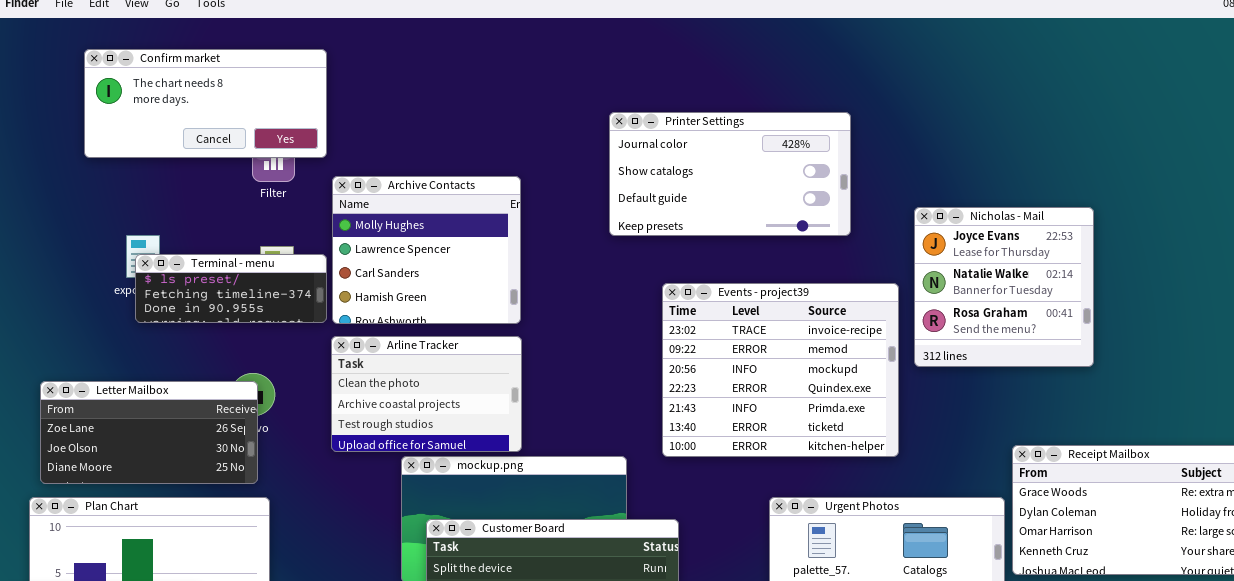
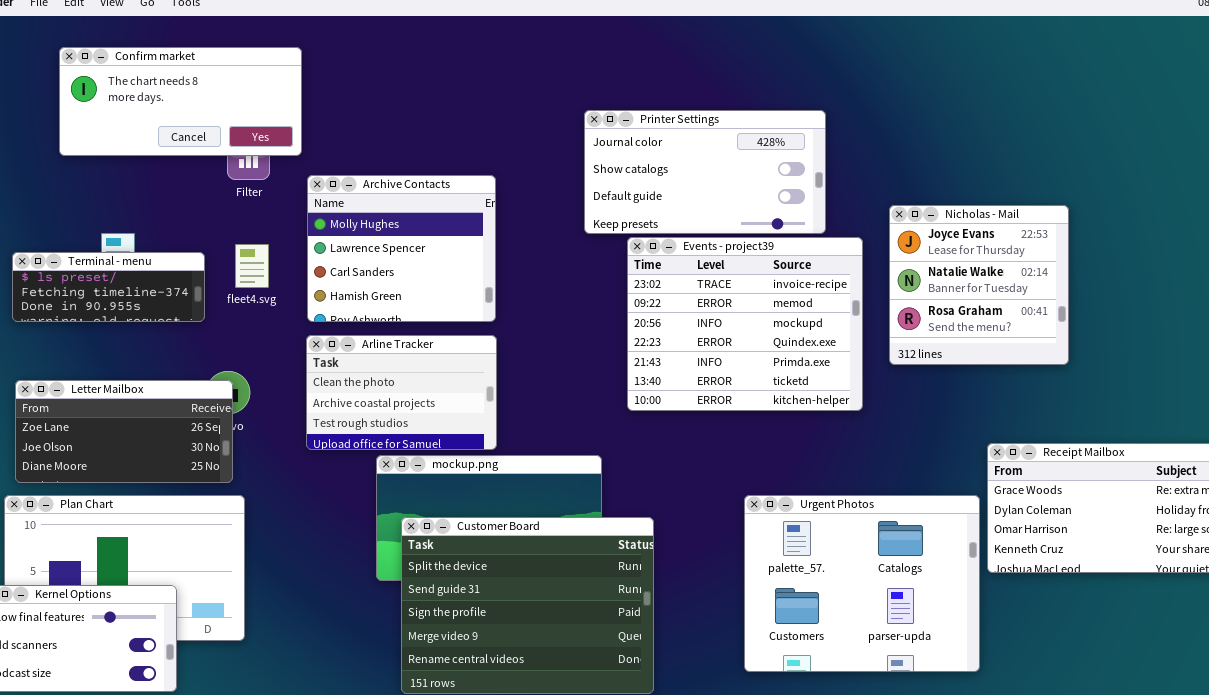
Terminal - menu: [135,254,327,323] -> [12,252,205,322], moved
Events - project39: [662,283,899,457] -> [627,237,863,411], moved

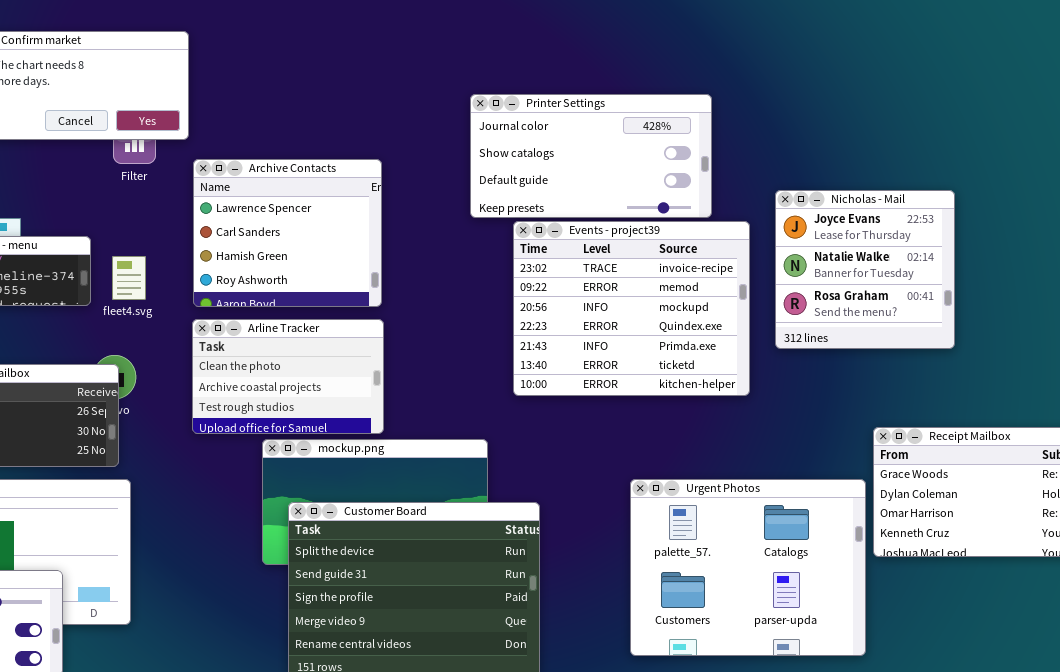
Archive Contacts: [307,175,496,322] -> [193,159,382,307], scrolled down 1 row
fleet4.svg: [235,244,269,288] -> [112,256,146,300], moved

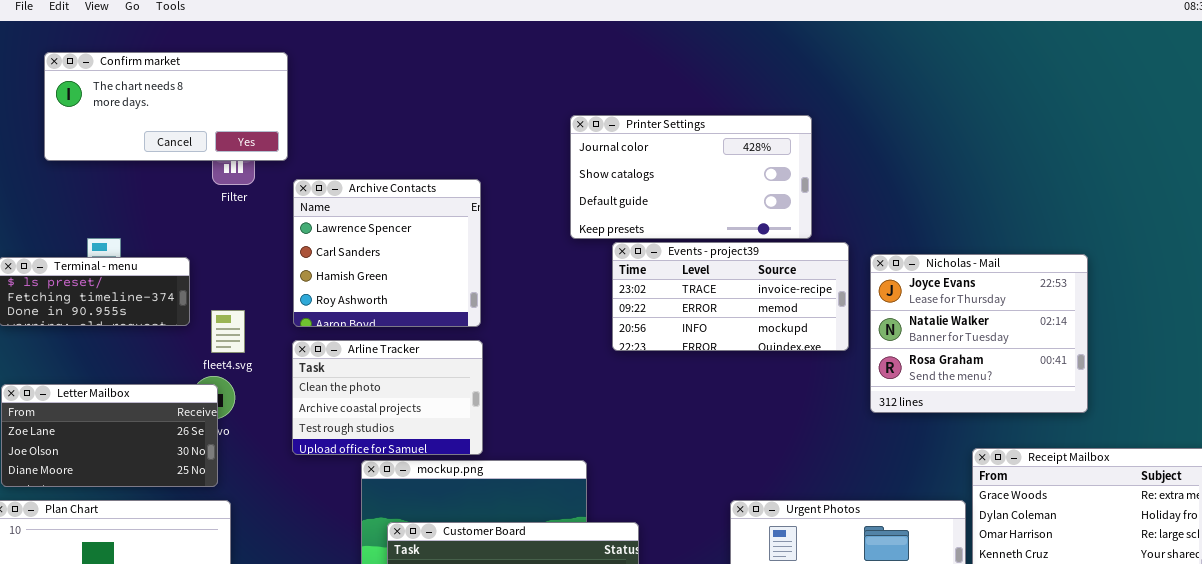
Nicholas - Mail: [775,190,955,349] -> [870,254,1088,413], moved, resized
Events - project39: [513,221,750,396] -> [612,242,849,351], resized
fleet4.svg: [112,256,146,300] -> [211,310,245,353], moved

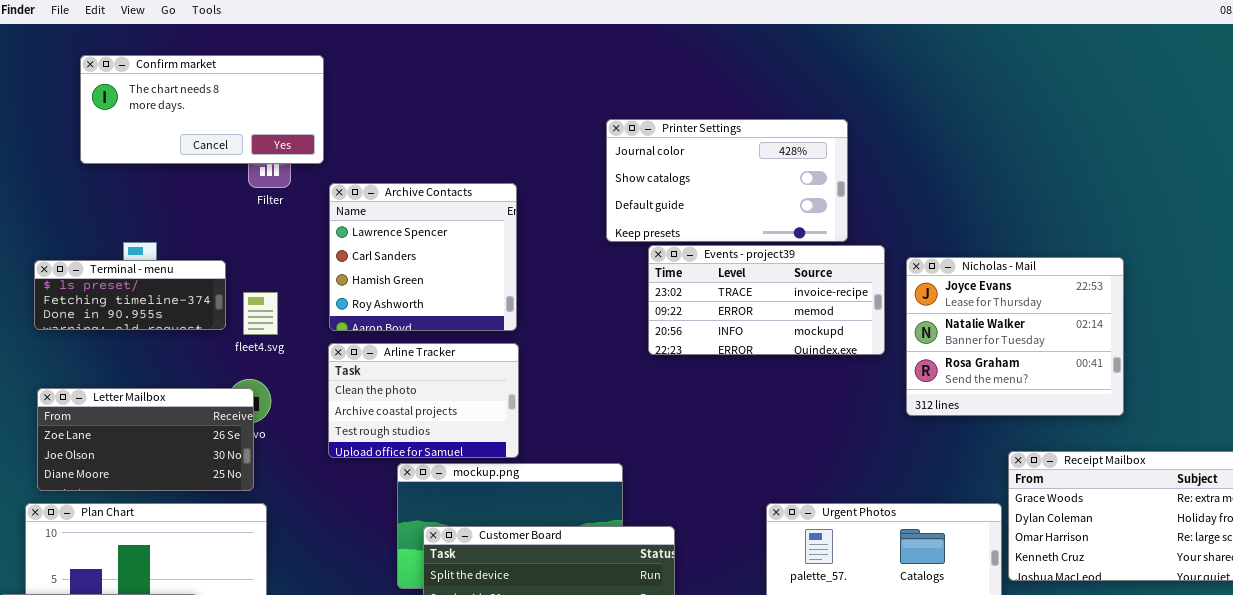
fleet4.svg: [211,310,245,353] -> [243,292,278,335], moved

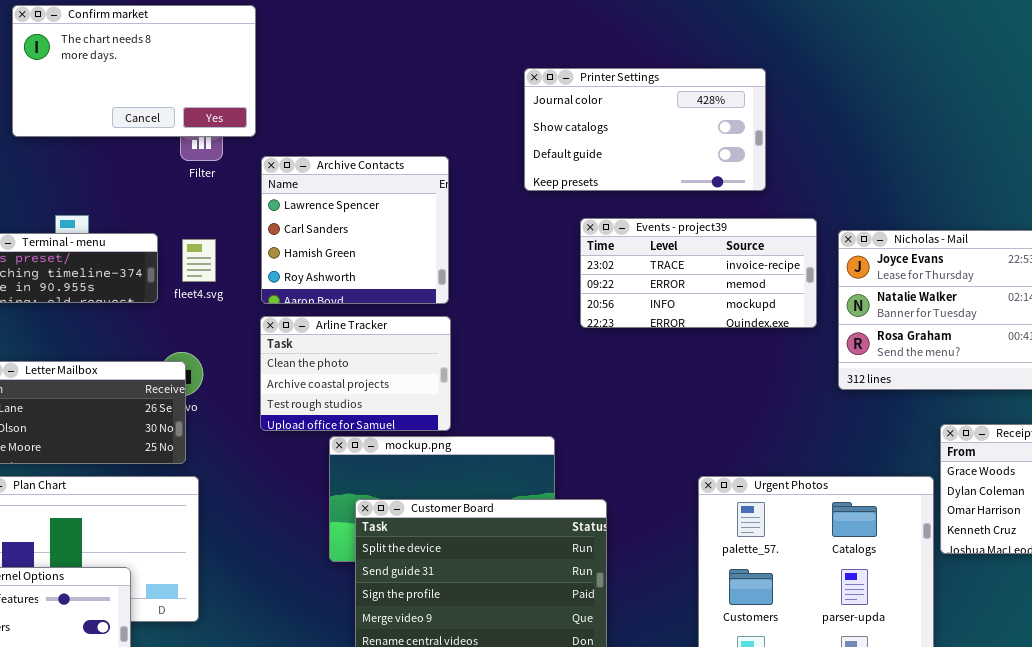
Confirm market: [80,55,324,164] -> [12,5,256,137], resized
Printer Settings: [606,119,848,242] -> [524,68,766,191], moved
fleet4.svg: [243,292,278,335] -> [182,239,216,282], moved

